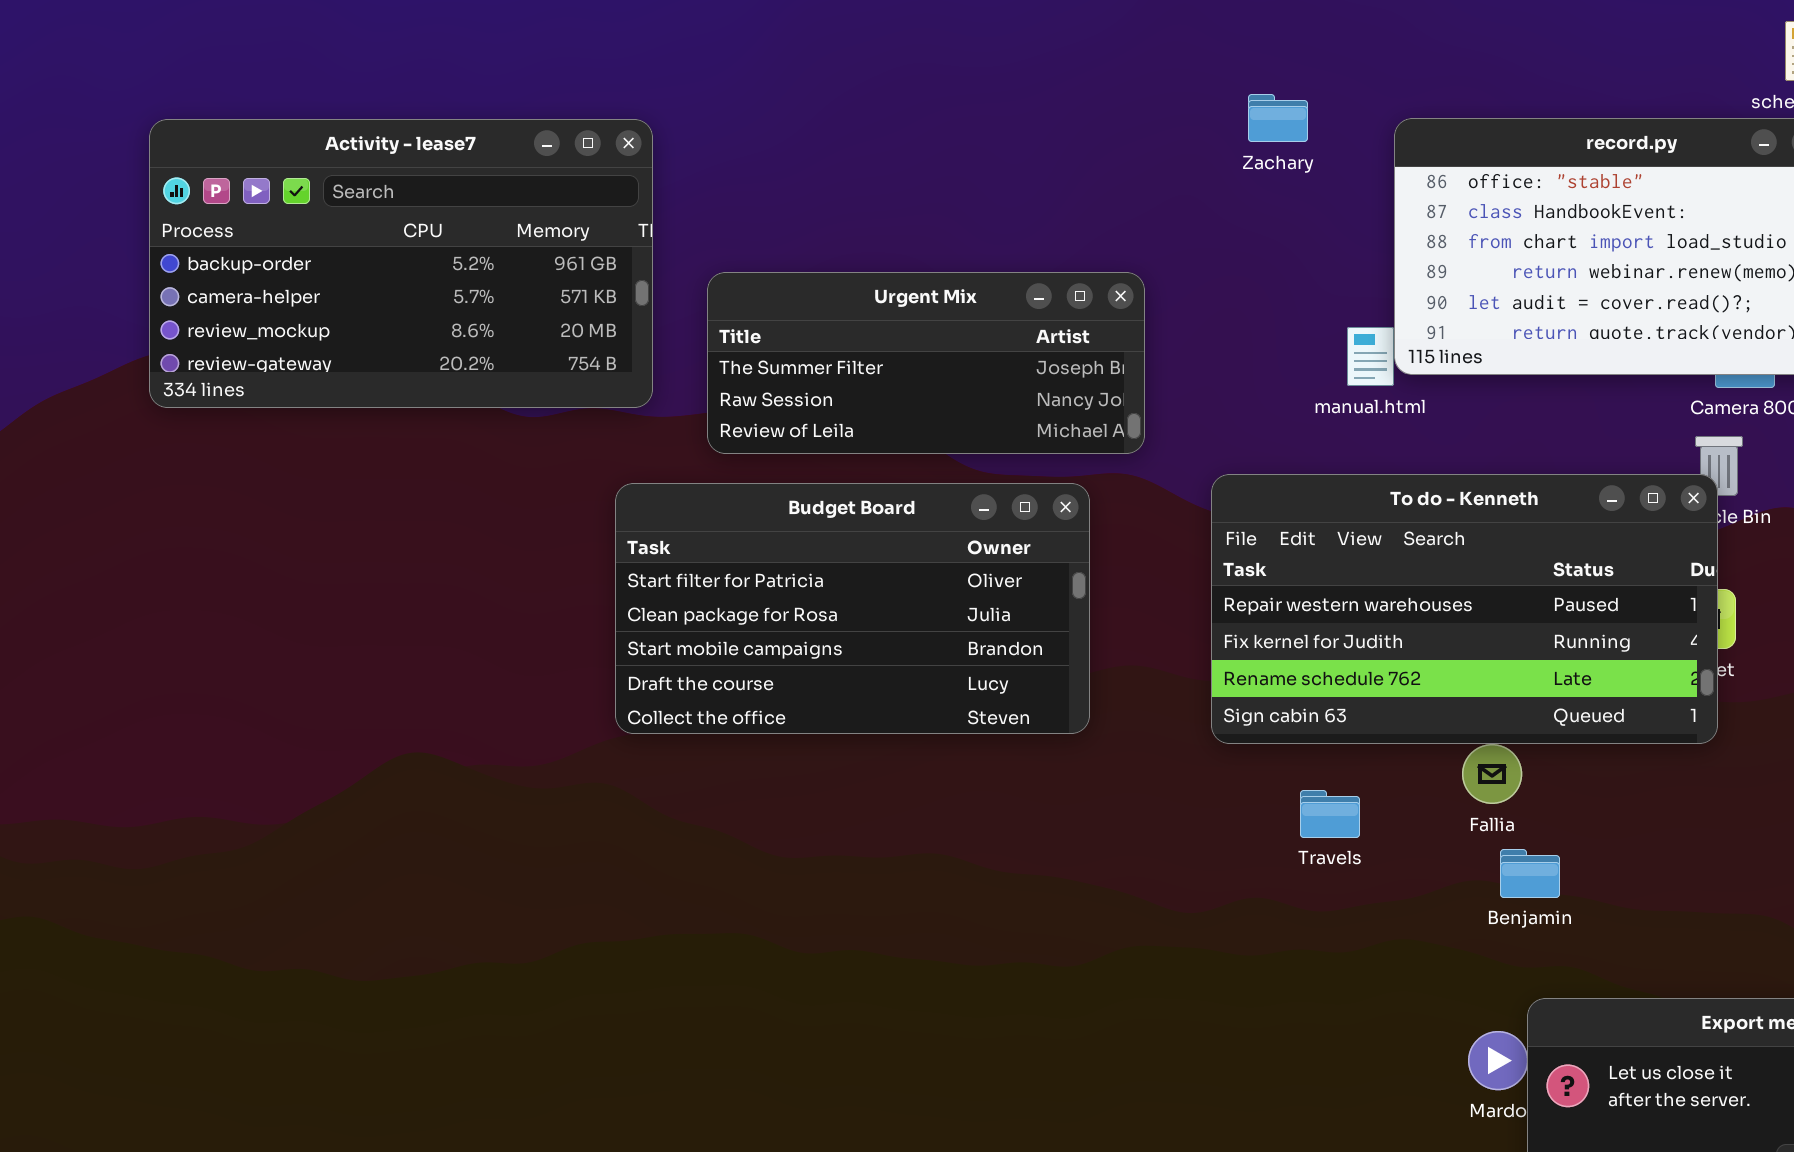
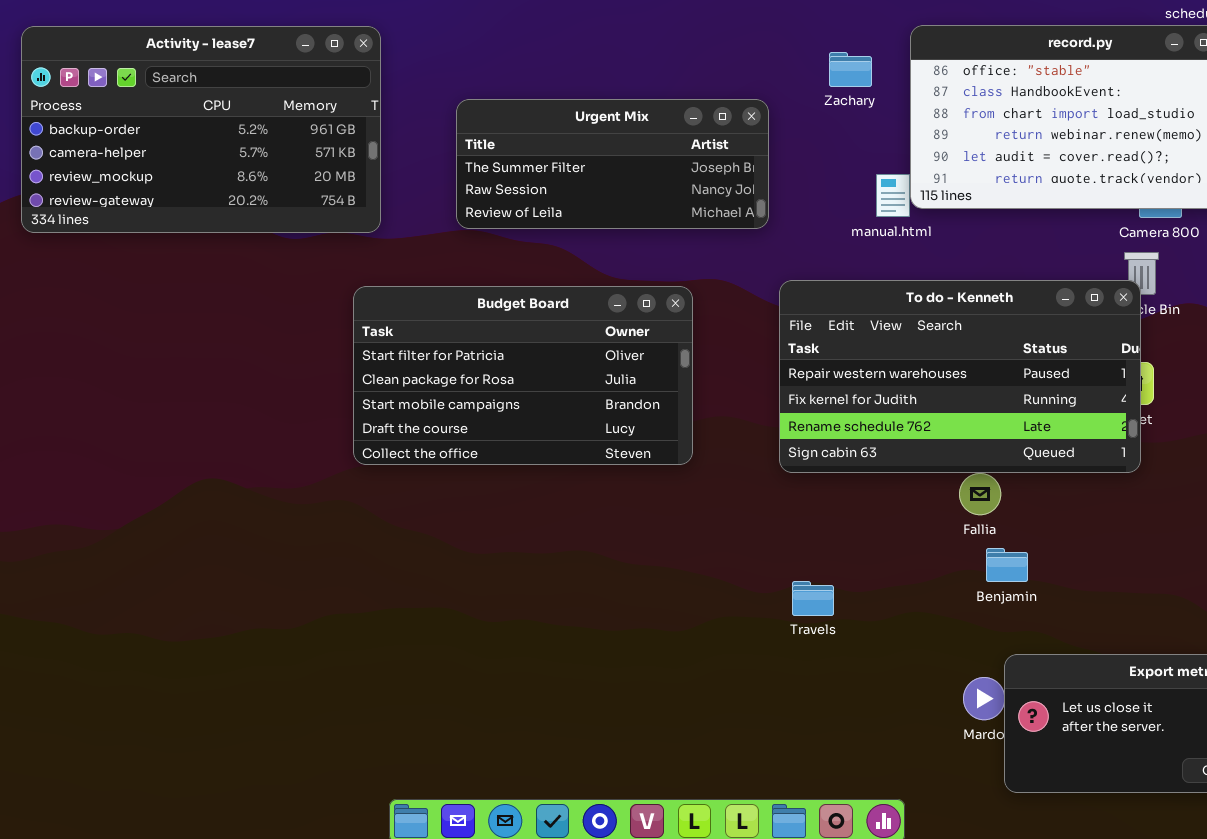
Zachary: [1248,94,1308,142] -> [829,52,872,87], moved
Urgent Mix: [707,272,1145,454] -> [456,99,769,229], moved
Travels: [1300,790,1360,838] -> [792,581,834,616], moved

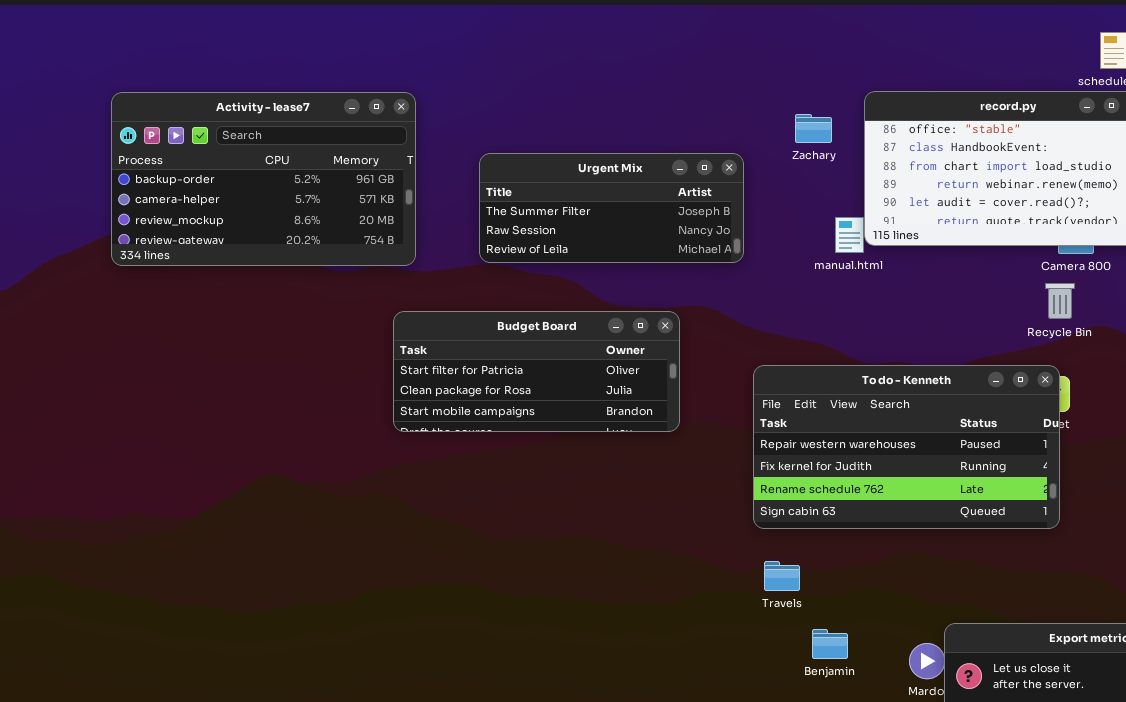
To do - Kenneth: [779,280,1141,473] -> [753,365,1060,529], moved
Budget Board: [353,286,693,465] -> [393,311,680,432], resized
Benjamin: [986,548,1028,582] -> [812,629,848,659], moved

